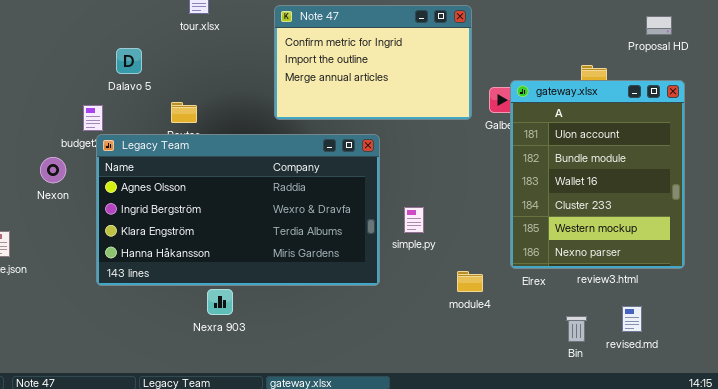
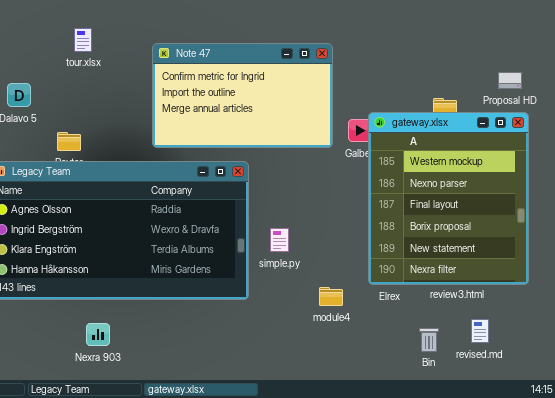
Proposal HD: [646,16,672,35] -> [498,72,522,89], moved
gateway.xlsx: [510,80,685,269] -> [368,112,529,285], scrolled down 4 rows
Nexra 903: [207,289,233,315] -> [86,323,110,346], moved

